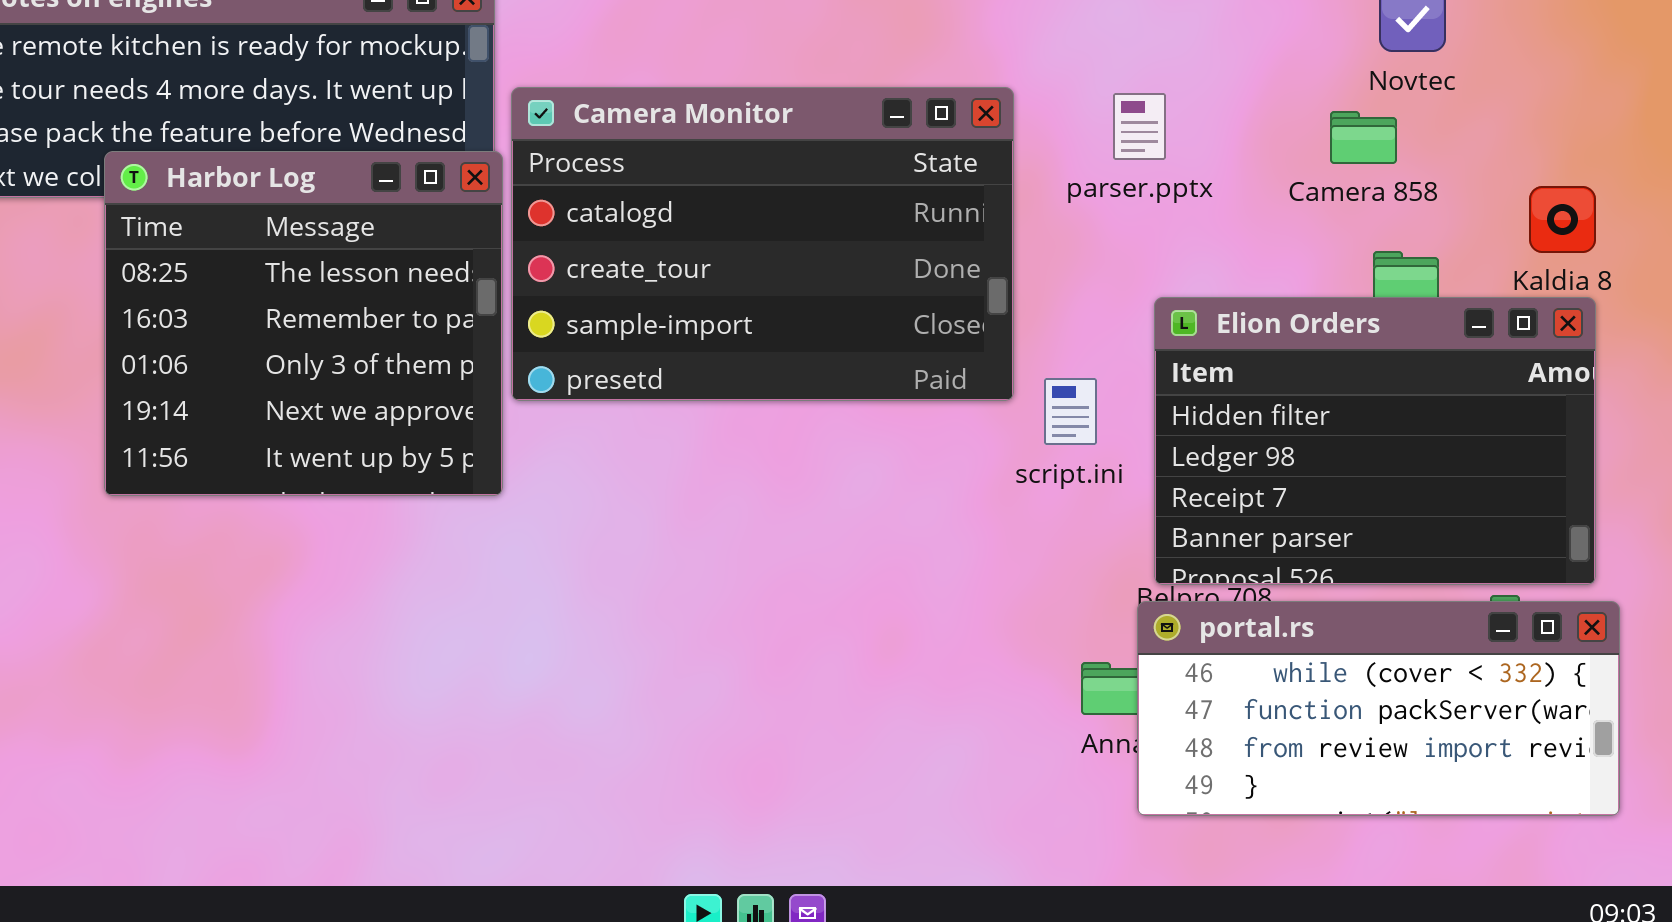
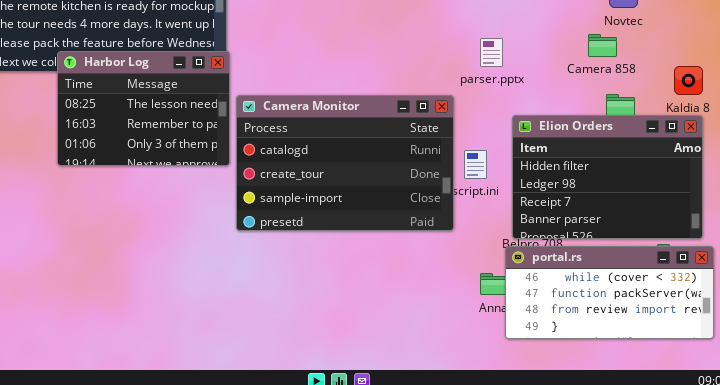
Camera Monitor: [511,87,1014,401] -> [236,95,454,231], moved
parser.pptx: [1113,93,1166,160] -> [480,38,503,67], moved
Harbor Log: [104,151,503,496] -> [57,51,230,166], resized

